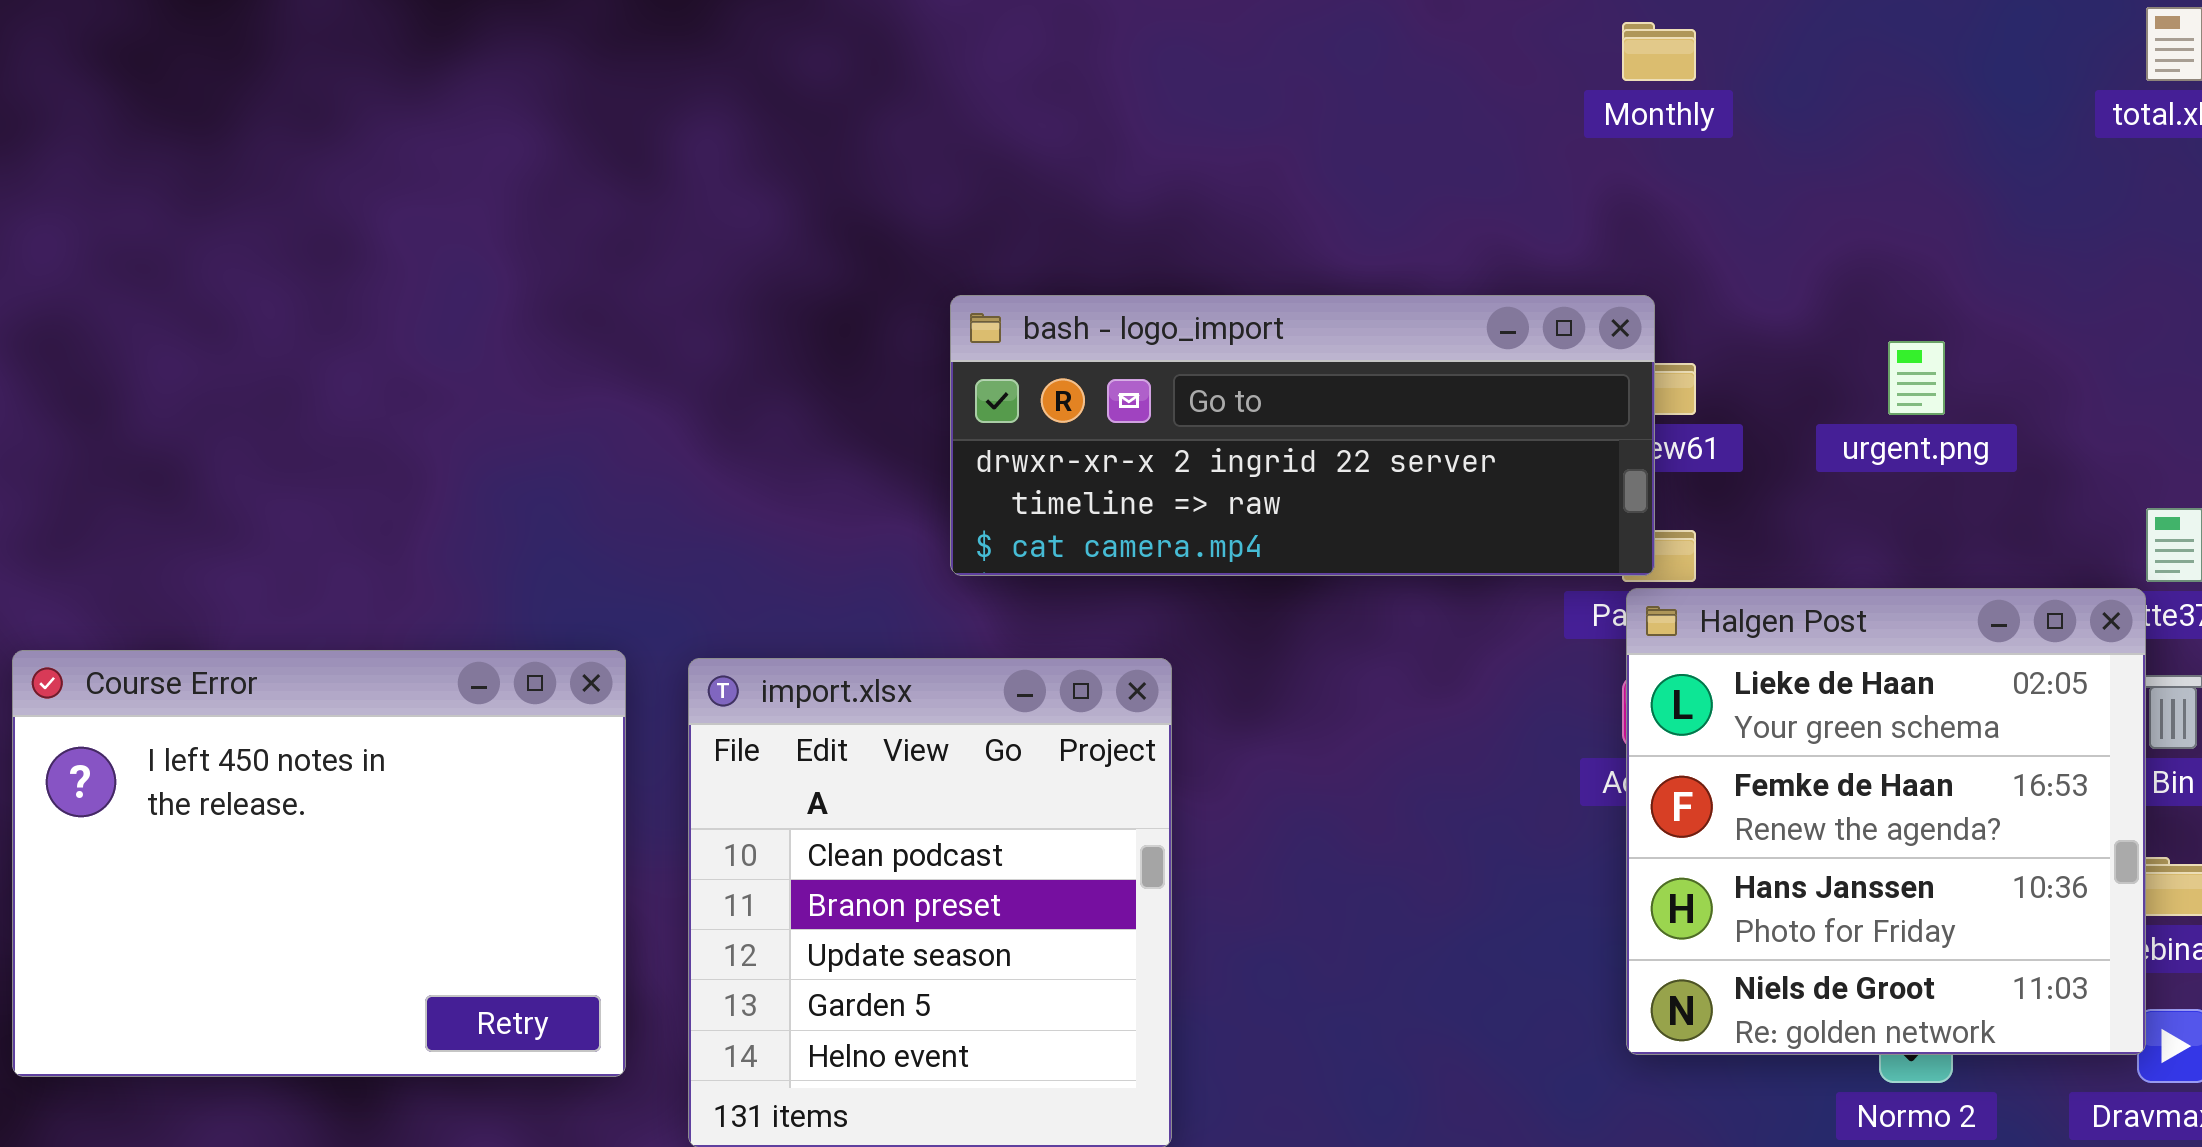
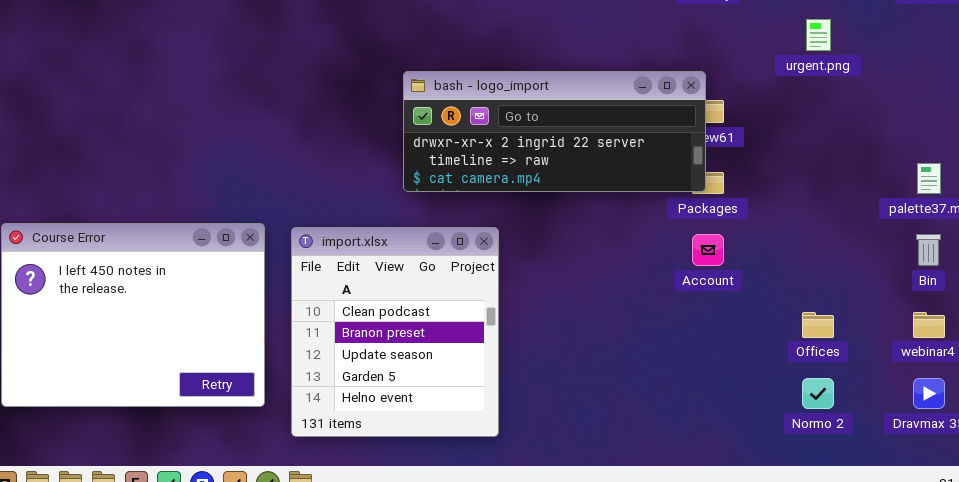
urgent.png: [1888,341,1945,415] -> [806,19,831,51], moved
Halgen Post: [1626,588,2146,1055] -> none, closed

